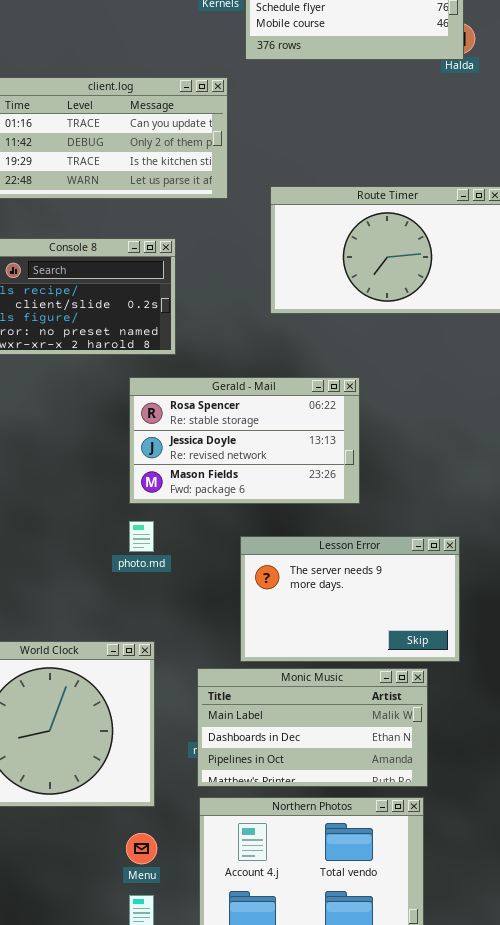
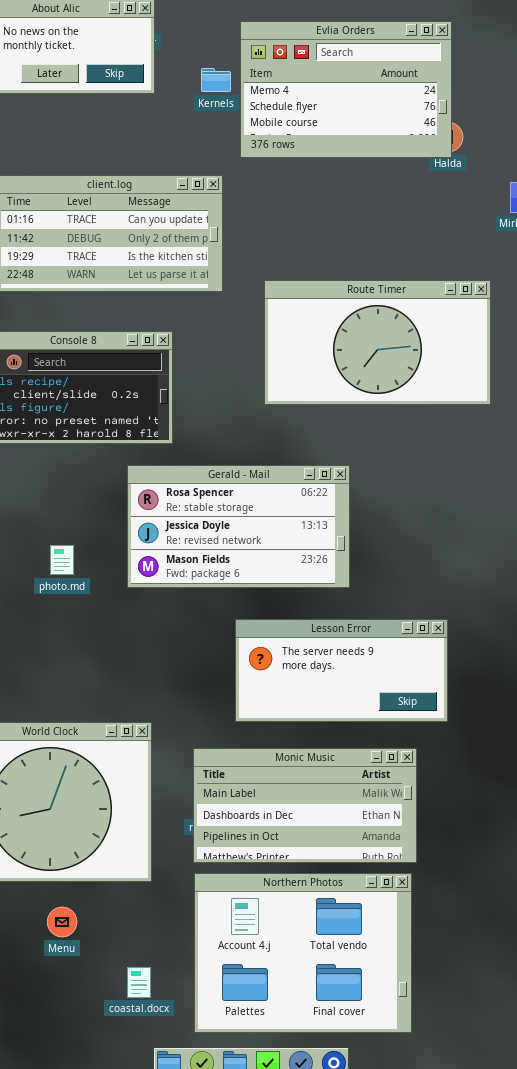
photo.md: [129,521,154,552] -> [50,545,74,575], moved
Lesson Error: [240,536,460,662] -> [235,619,448,722], resized
Menu: [126,833,157,864] -> [47,907,77,937], moved

